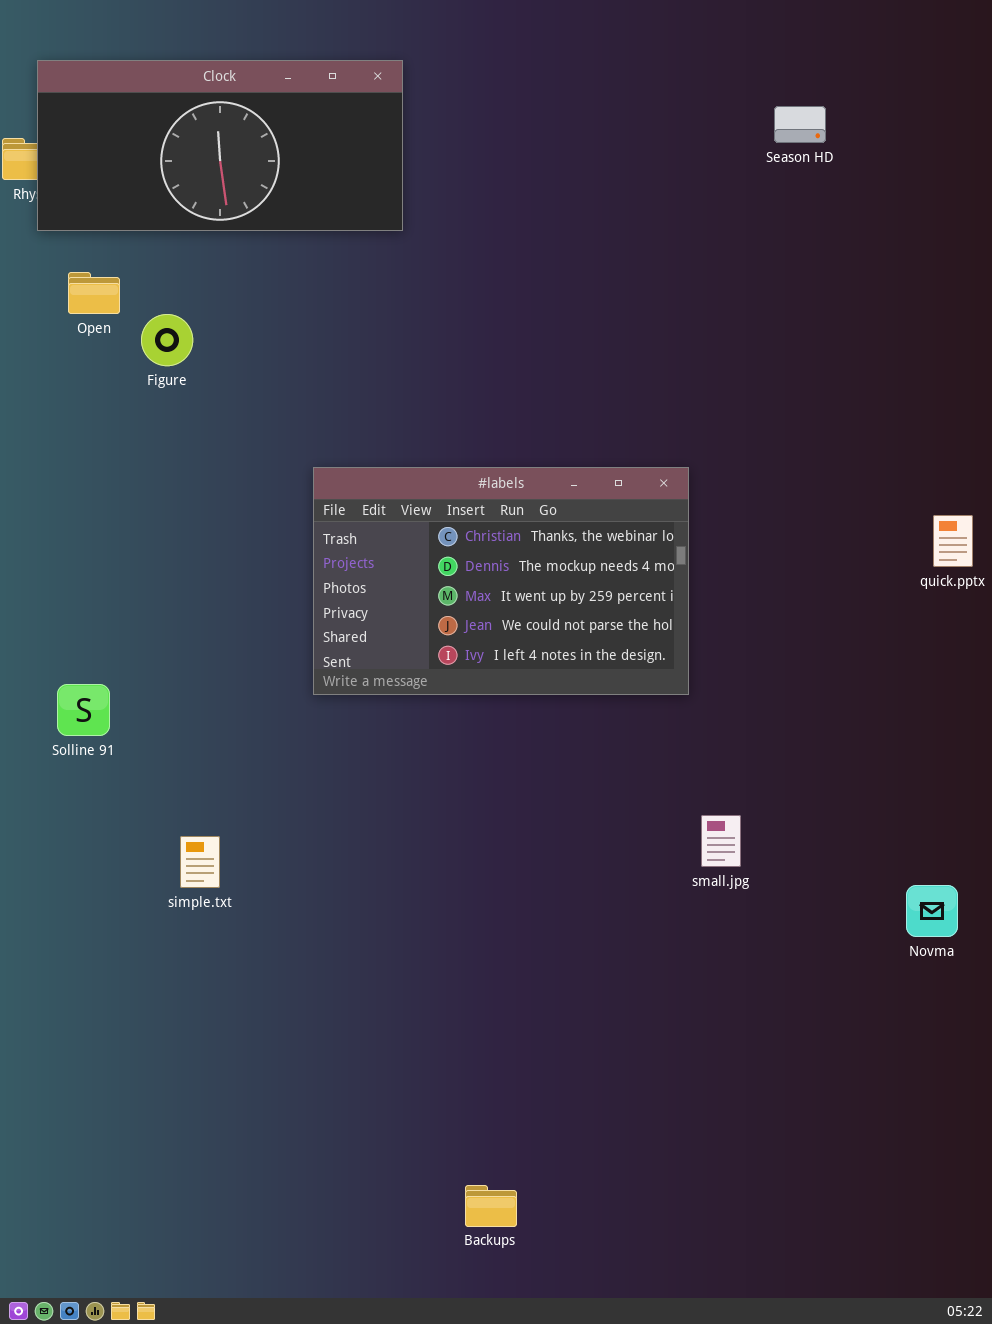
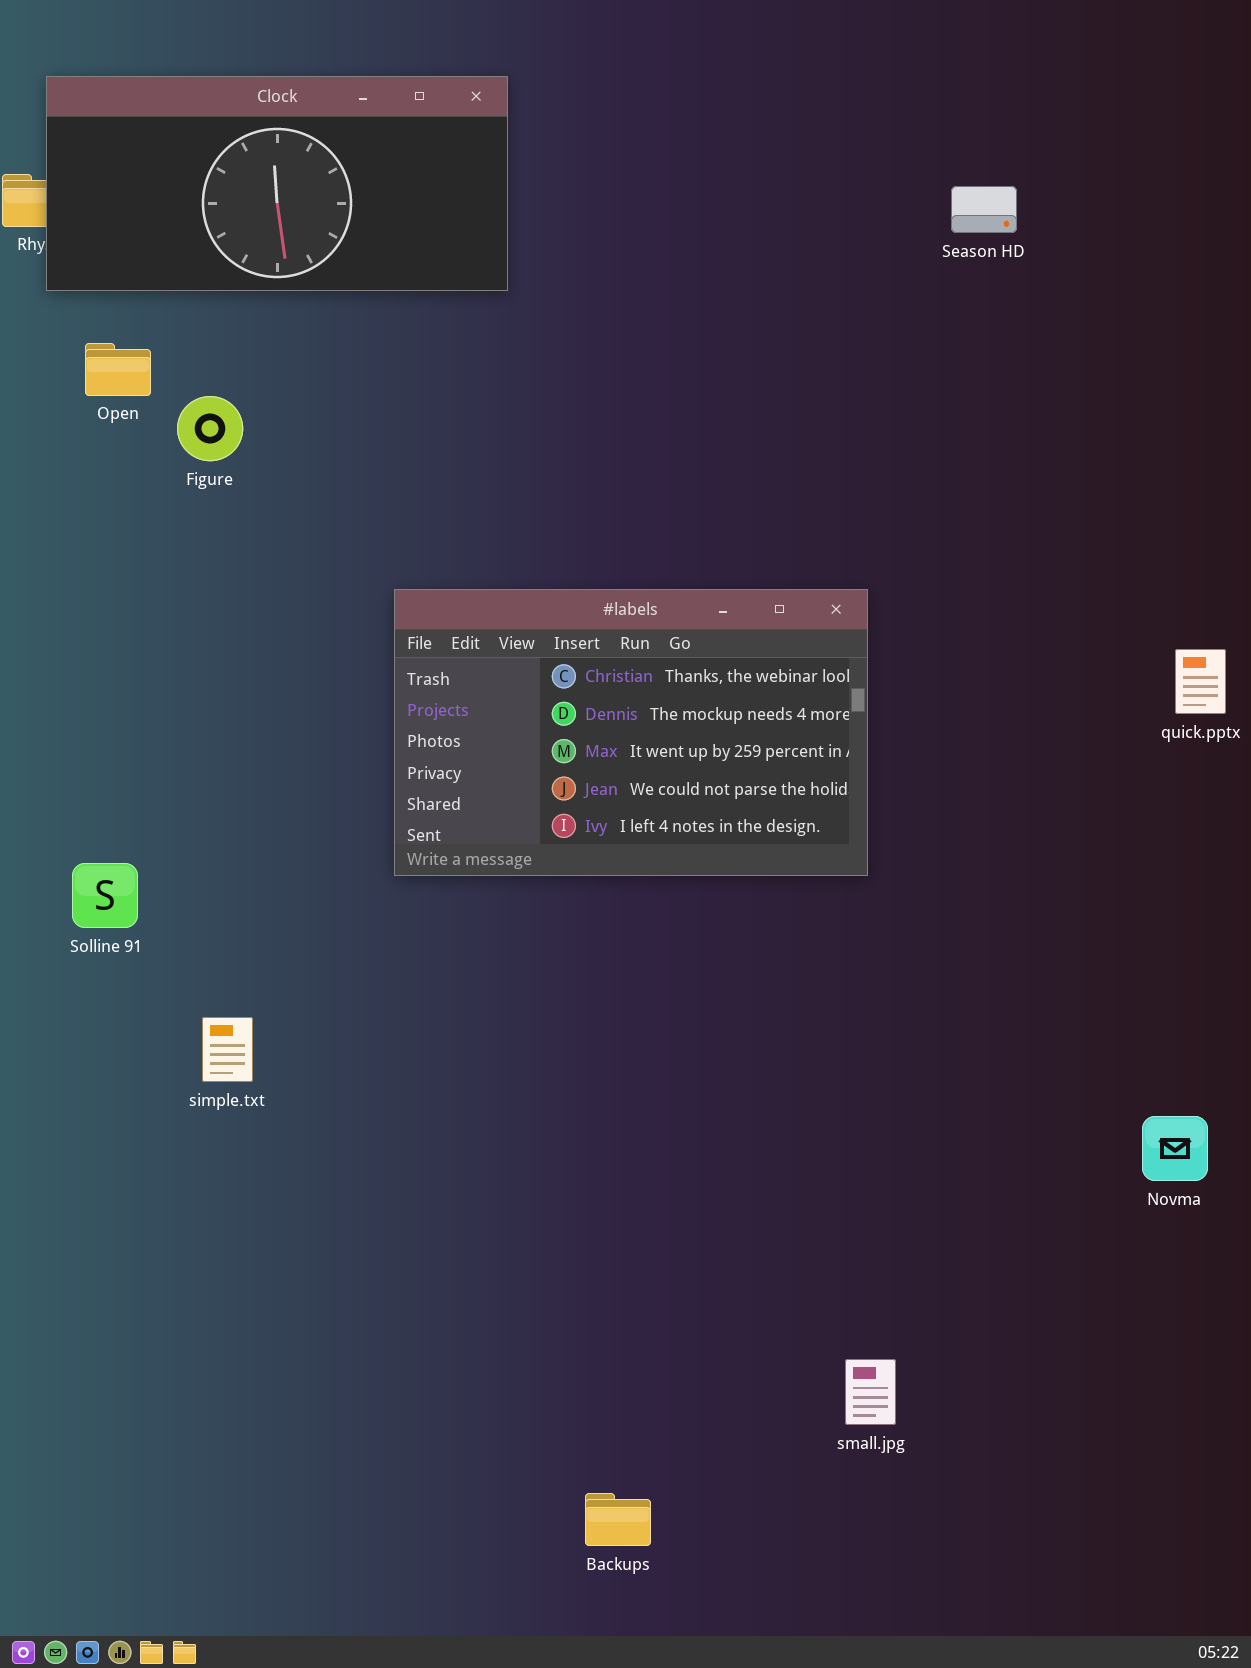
Season HD: [774,106,826,143] -> [951,186,1017,233], moved
small.jpg: [701,815,741,867] -> [845,1359,896,1425], moved
simple.txt: [180,836,220,888] -> [202,1017,253,1082], moved

